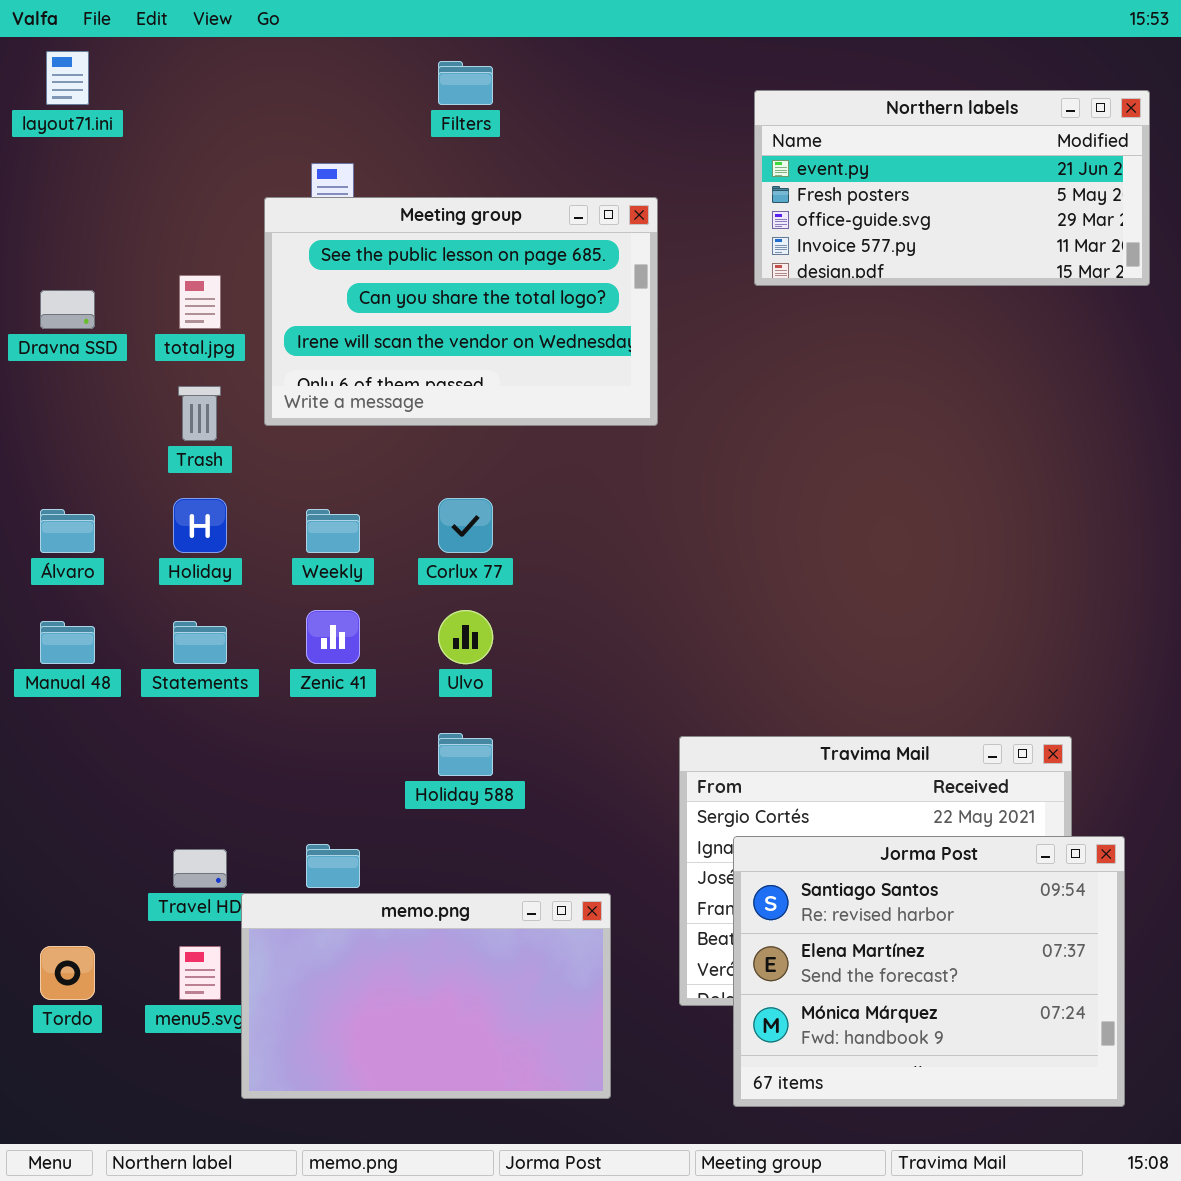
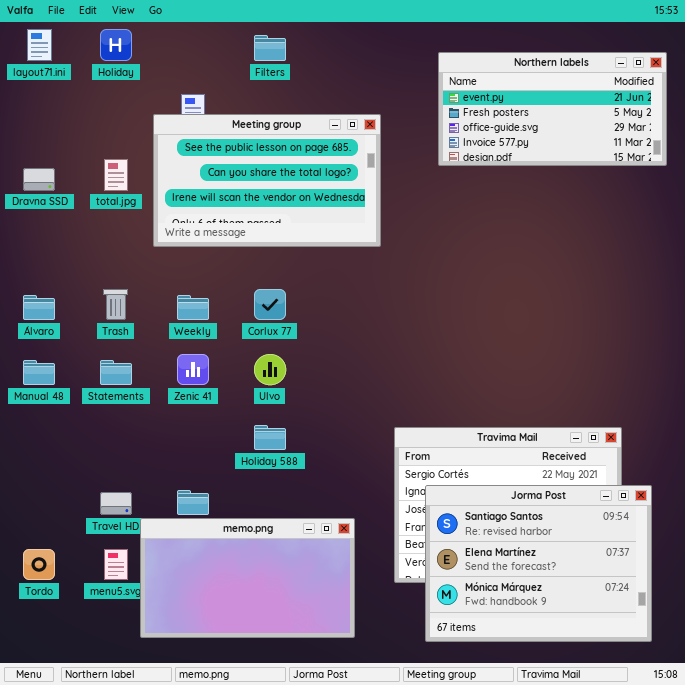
Trash: [178,386,221,441] -> [103,289,128,320], moved
Holiday: [173,498,227,553] -> [100,29,132,61], moved

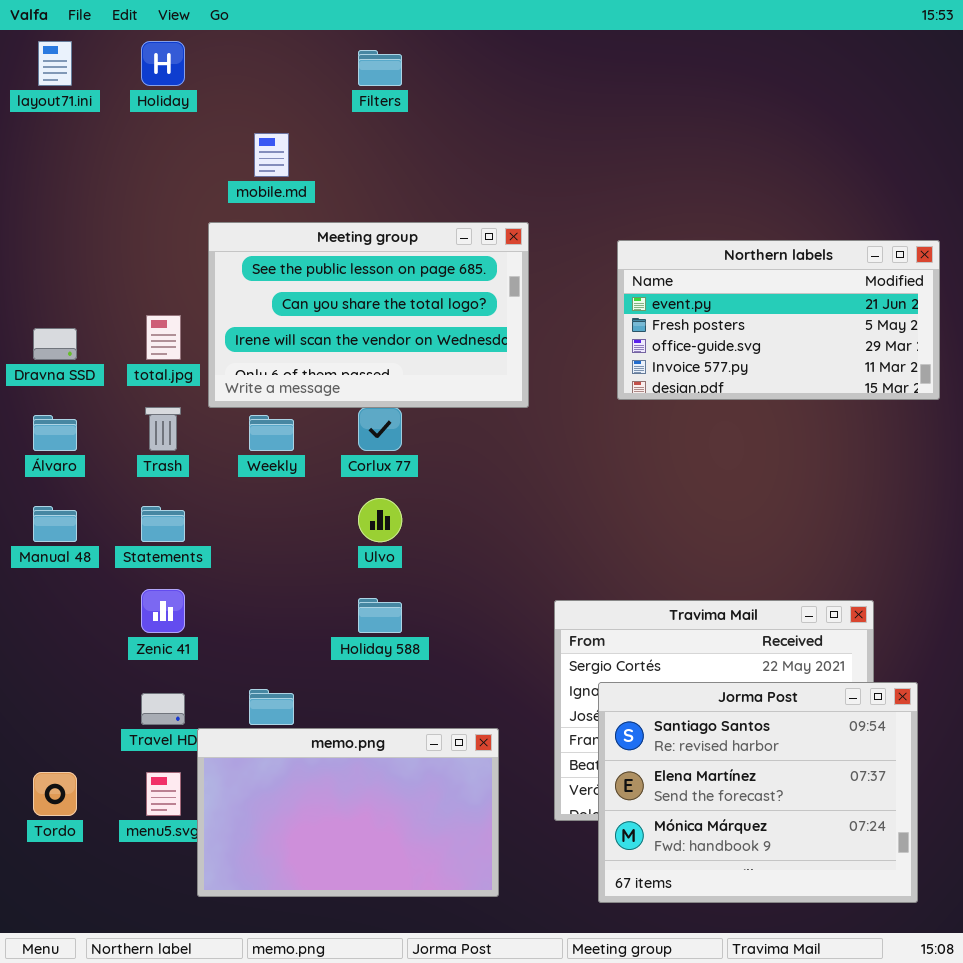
Northern labels: [438,52,667,166] -> [617,240,940,400], moved
Meeting group: [153,114,381,247] -> [208,222,529,408], moved
total.jpg: [104,159,128,191] -> [146,315,181,360], moved
Dravna SSD: [23,168,55,191] -> [33,328,77,360], moved
Zenic 41: [177,354,209,385] -> [141,589,185,633], moved

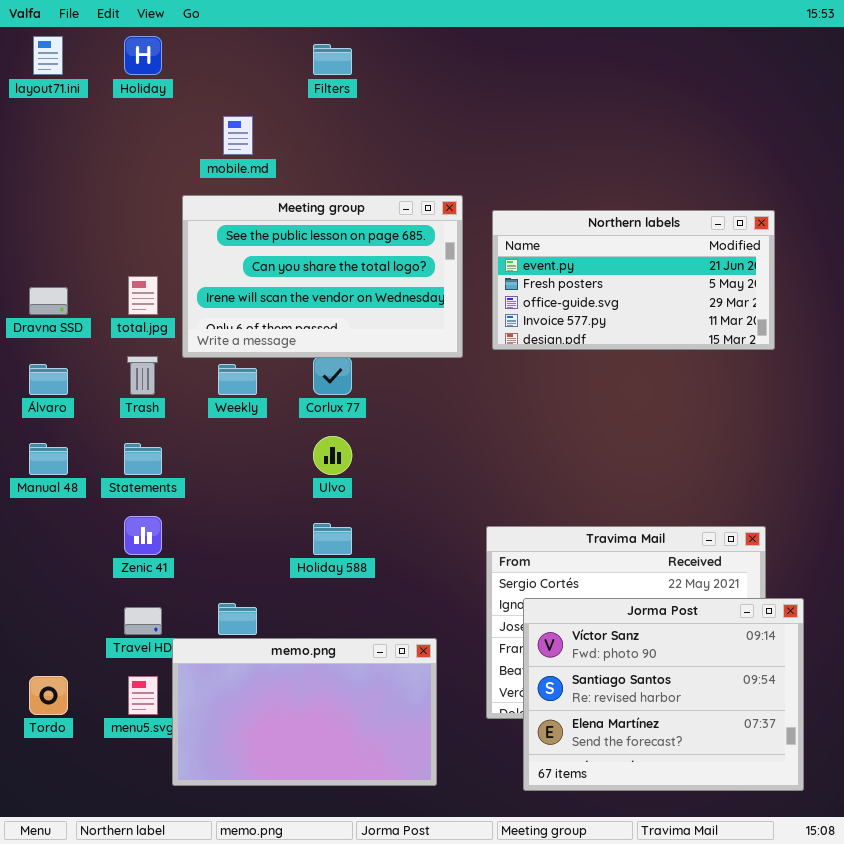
Northern labels: [617,240,940,400] -> [492,210,775,350], moved
Jorma Post: [598,682,918,903] -> [523,598,804,791], scrolled up 1 row

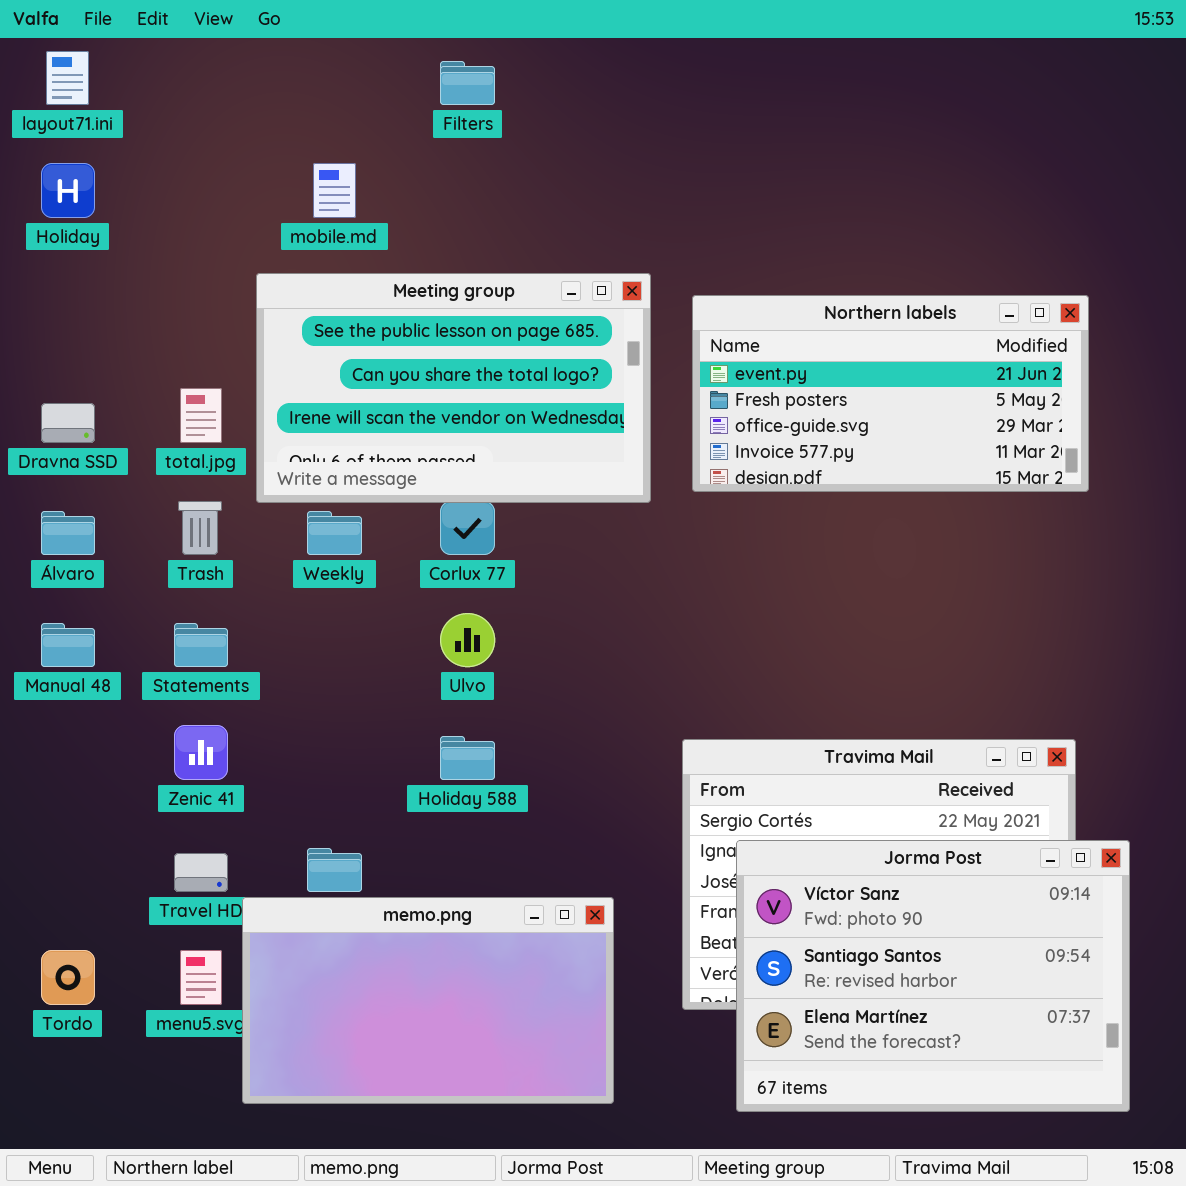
Holiday: [124,36,162,75] -> [41,163,95,218], moved

